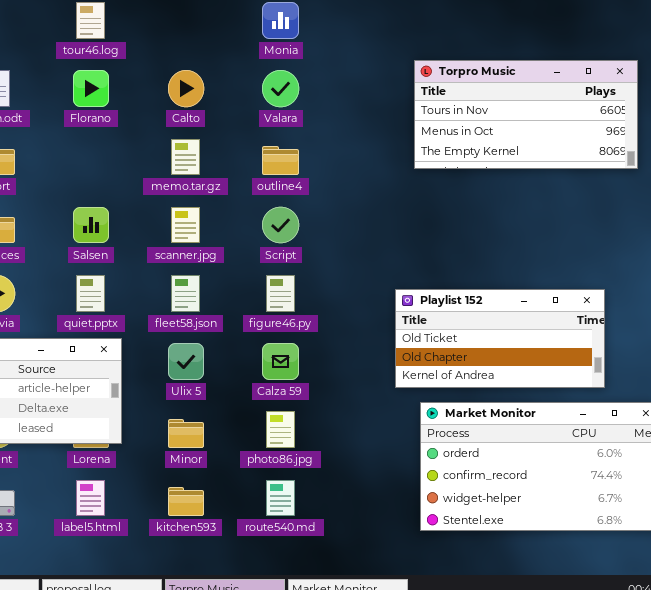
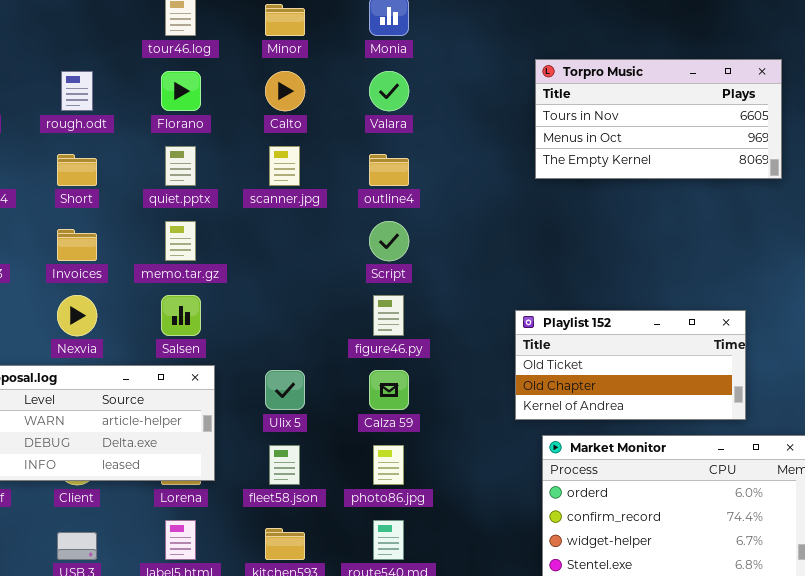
memo.tar.gz: [171,139,200,175] -> [165,221,196,261], moved
Salsen: [73,207,109,243] -> [161,295,201,336], moved
scanner.jpg: [171,207,200,243] -> [269,146,300,186], moved
quiet.pptx: [76,275,105,312] -> [165,146,196,186], moved
fleet58.json: [171,275,200,312] -> [269,445,300,485], moved
Minor: [168,419,204,448] -> [265,4,305,36], moved

